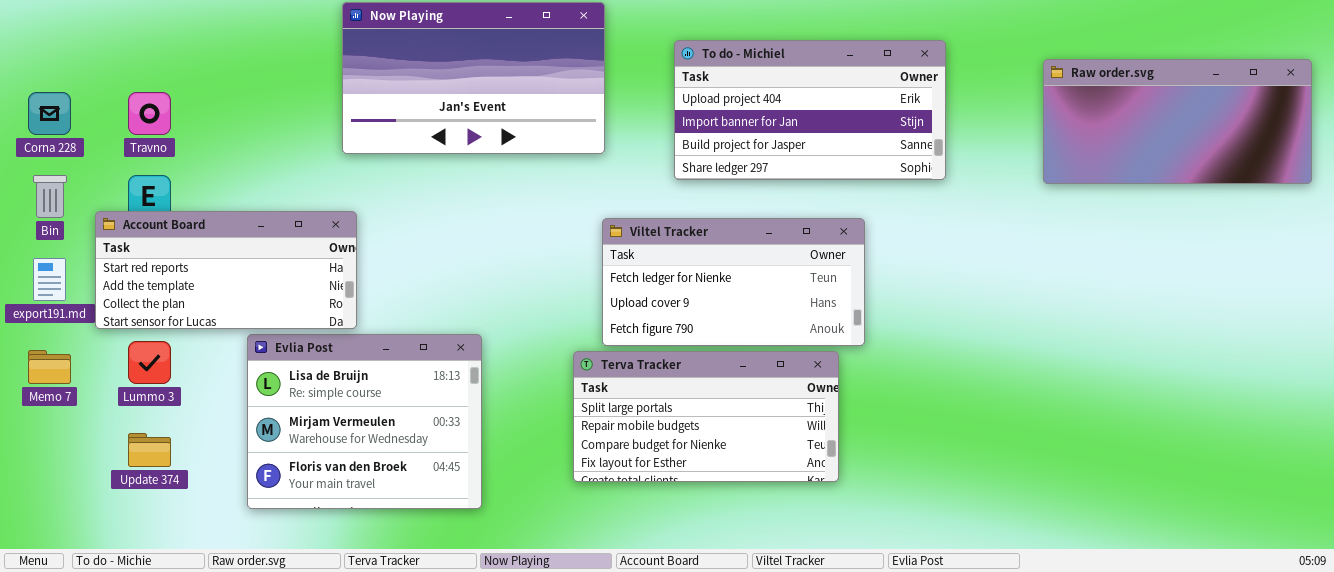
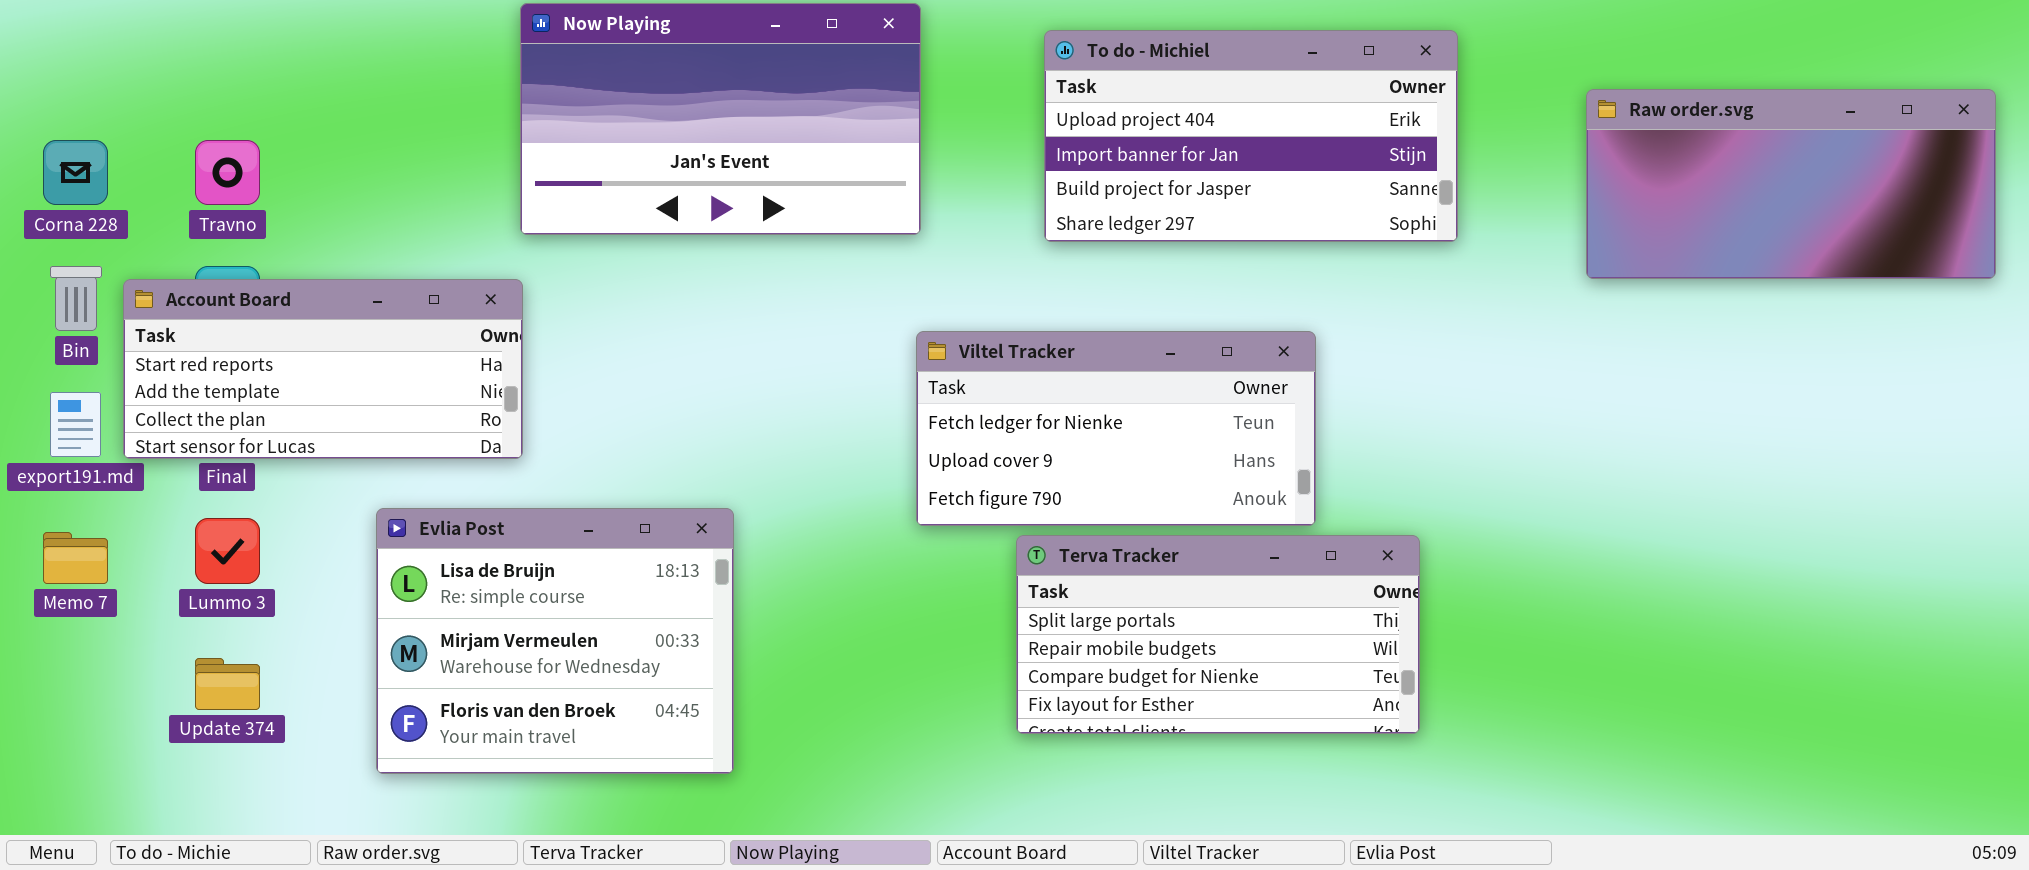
To do - Michiel: [674,40,946,180] -> [1044,30,1458,242], moved
Account Board: [95,211,357,329] -> [123,279,523,459], moved
Terva Tracker: [573,351,839,482] -> [1016,535,1420,734], moved

